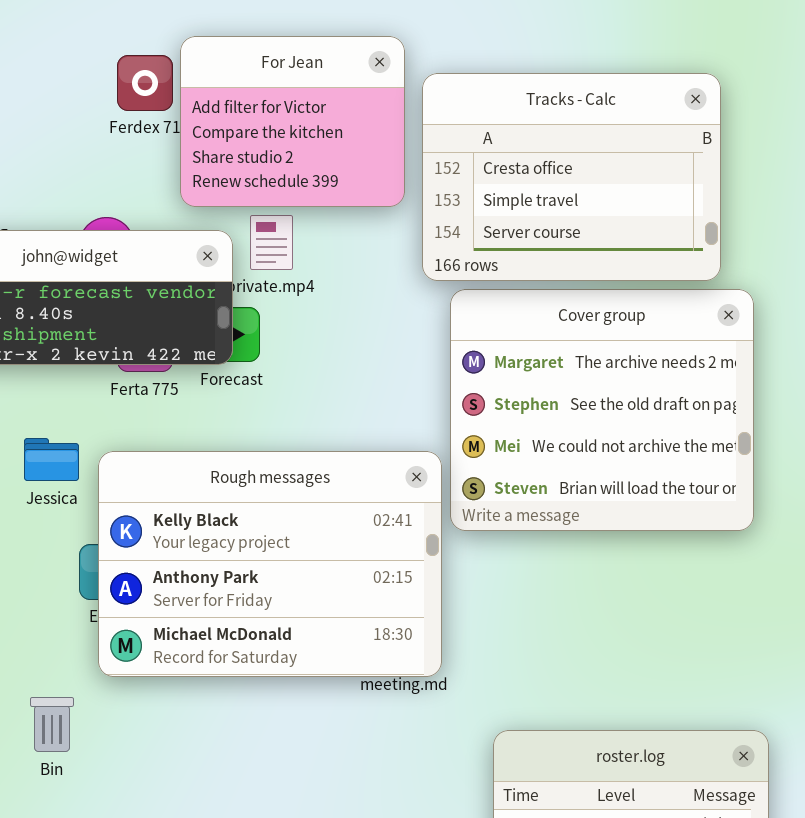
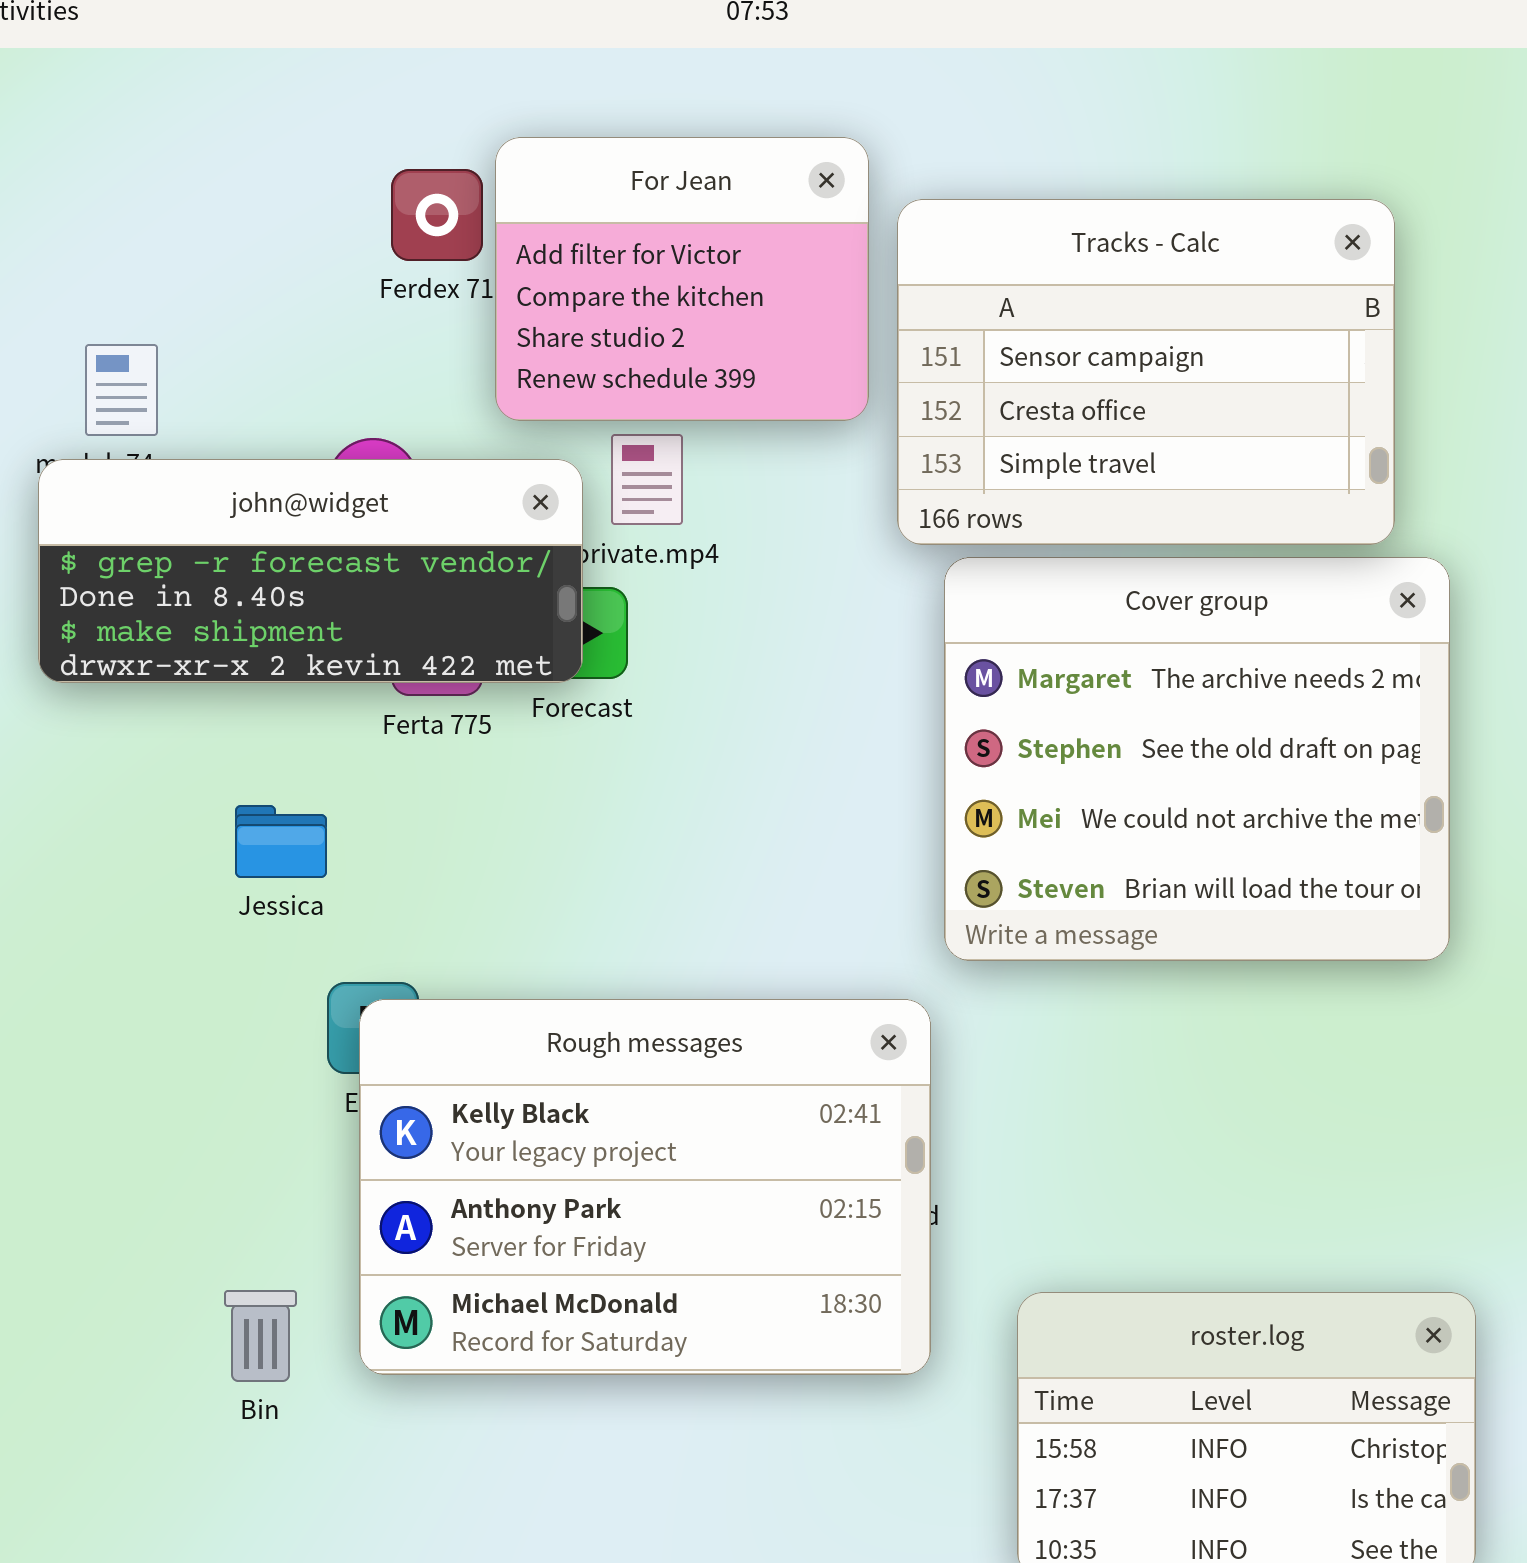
Tracks - Calc: [422,73,721,281] -> [897,199,1395,545], scrolled up 1 row
Rough messages: [98,451,442,677] -> [359,999,931,1375], moved
Bin: [30,697,74,752] -> [224,1290,297,1382], moved

